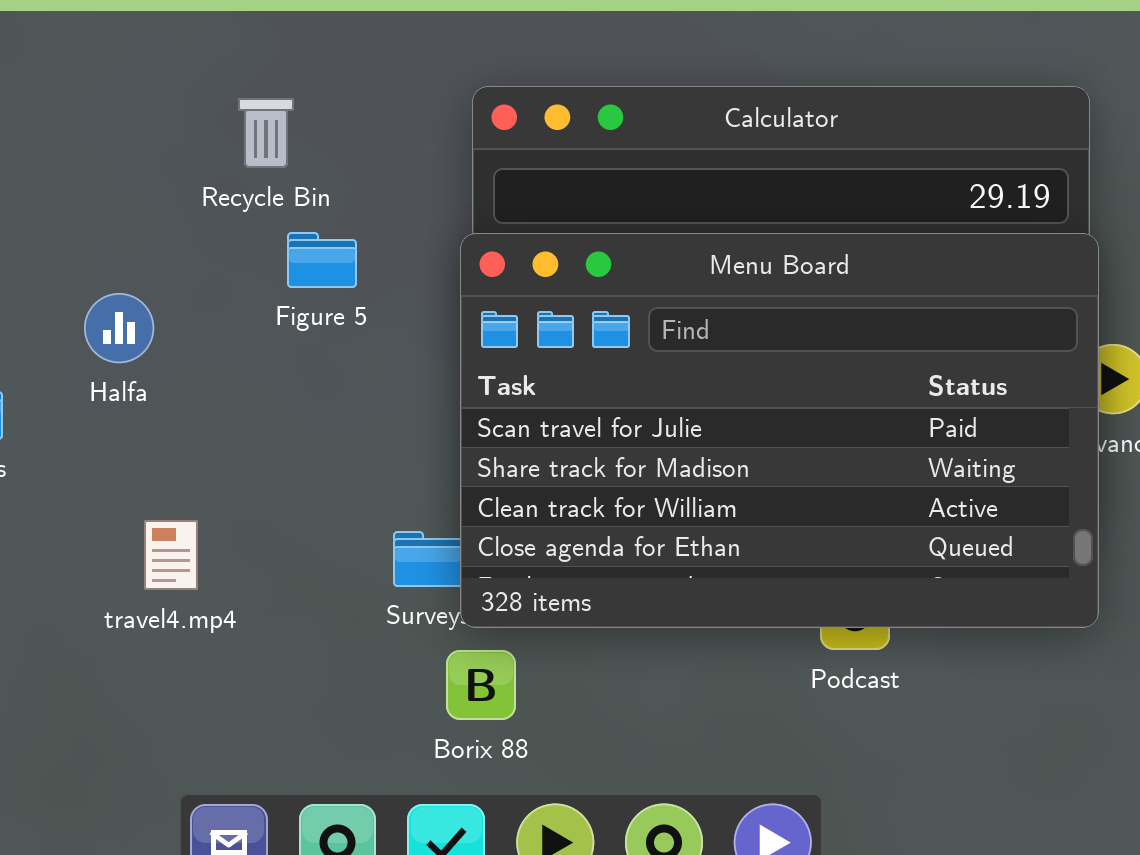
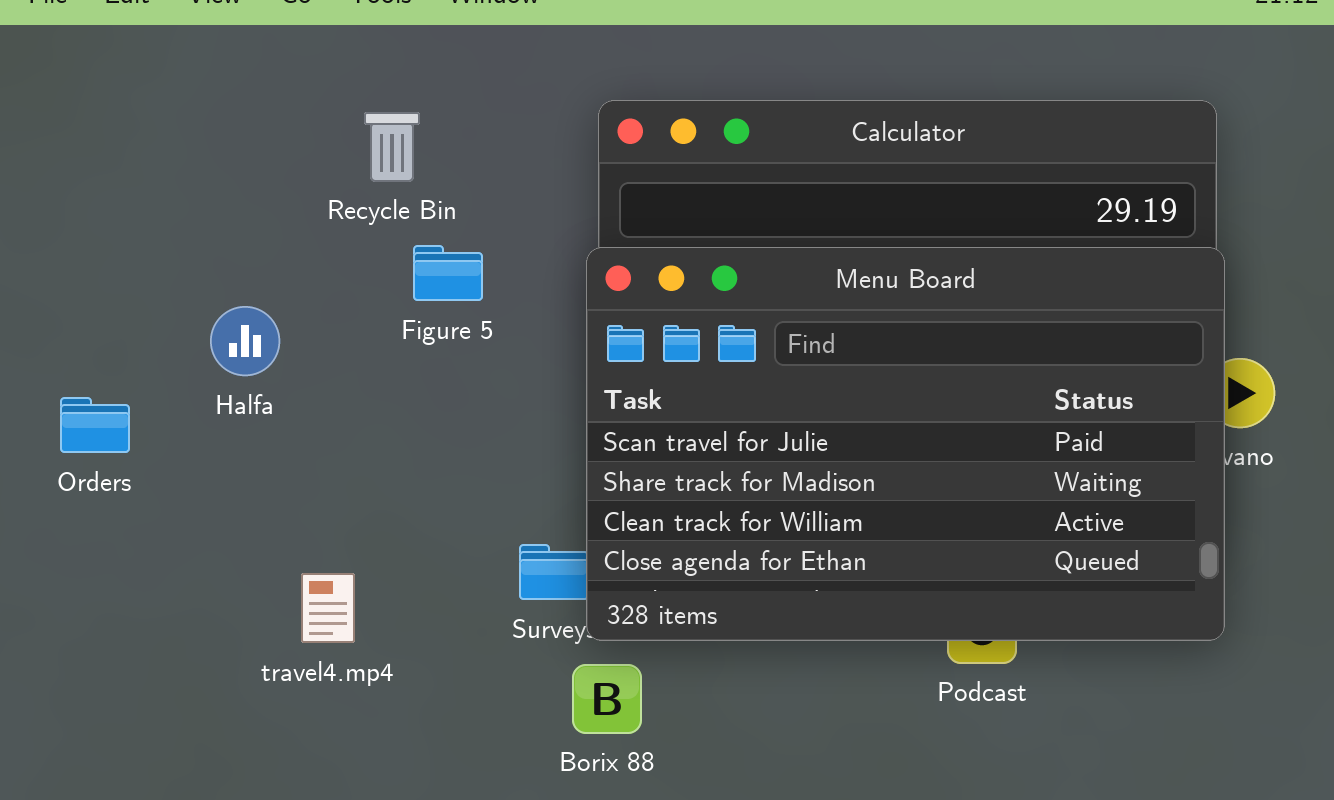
travel4.mp4: [144,520,198,590] -> [301,573,355,643], moved

